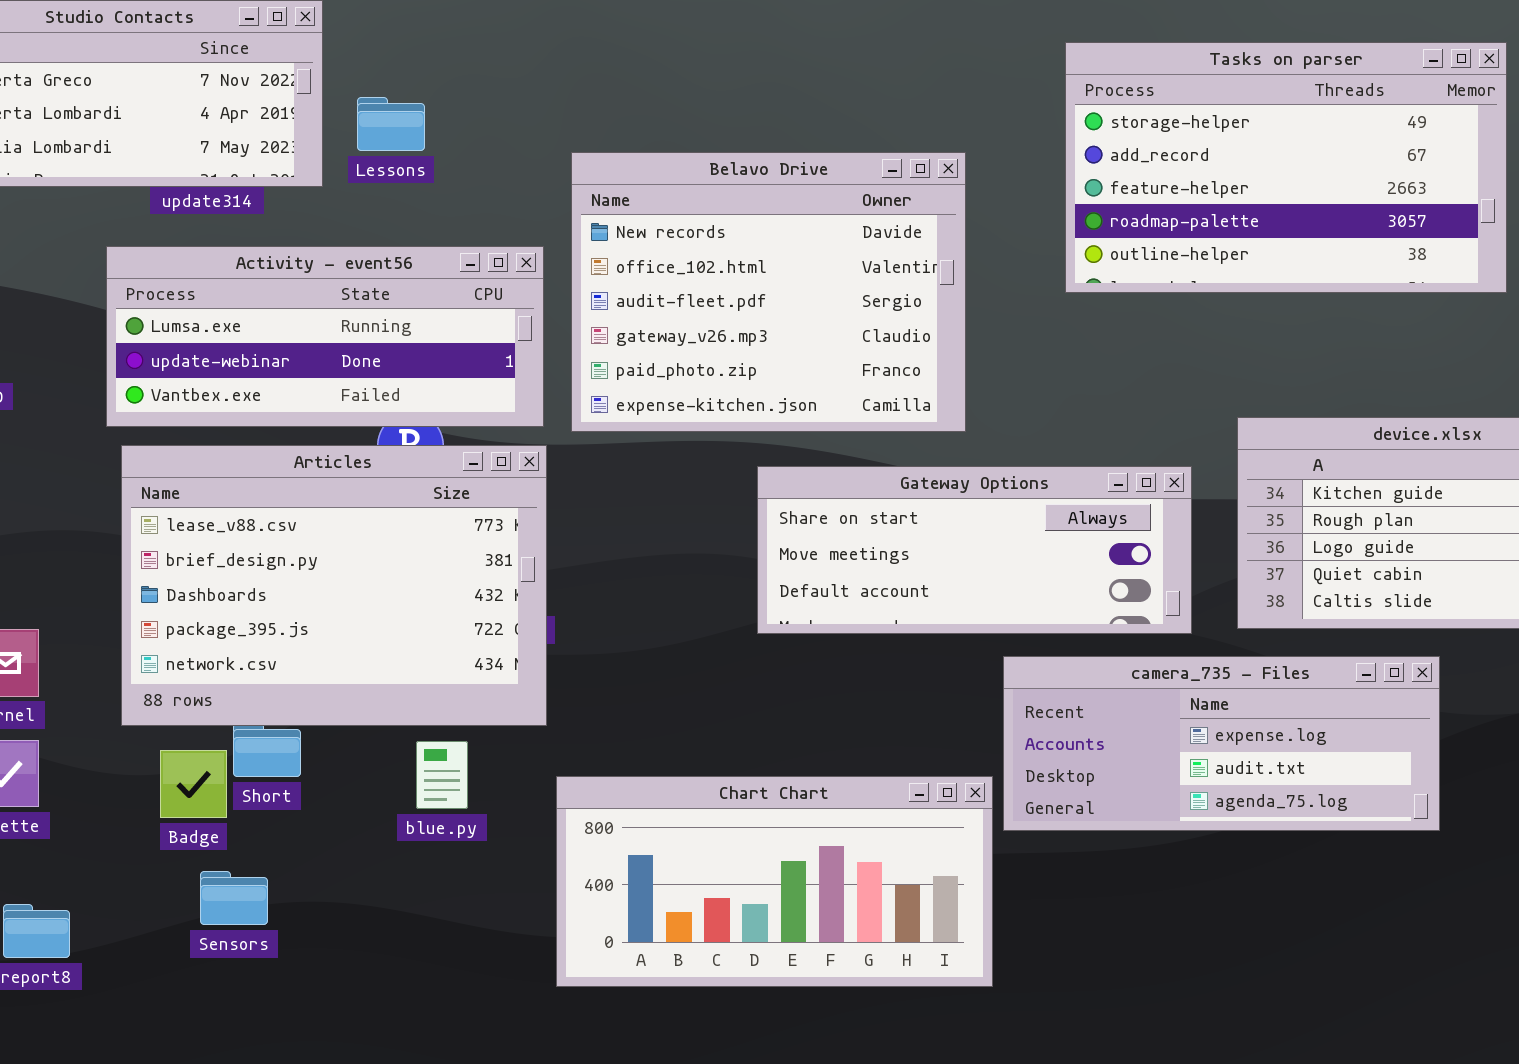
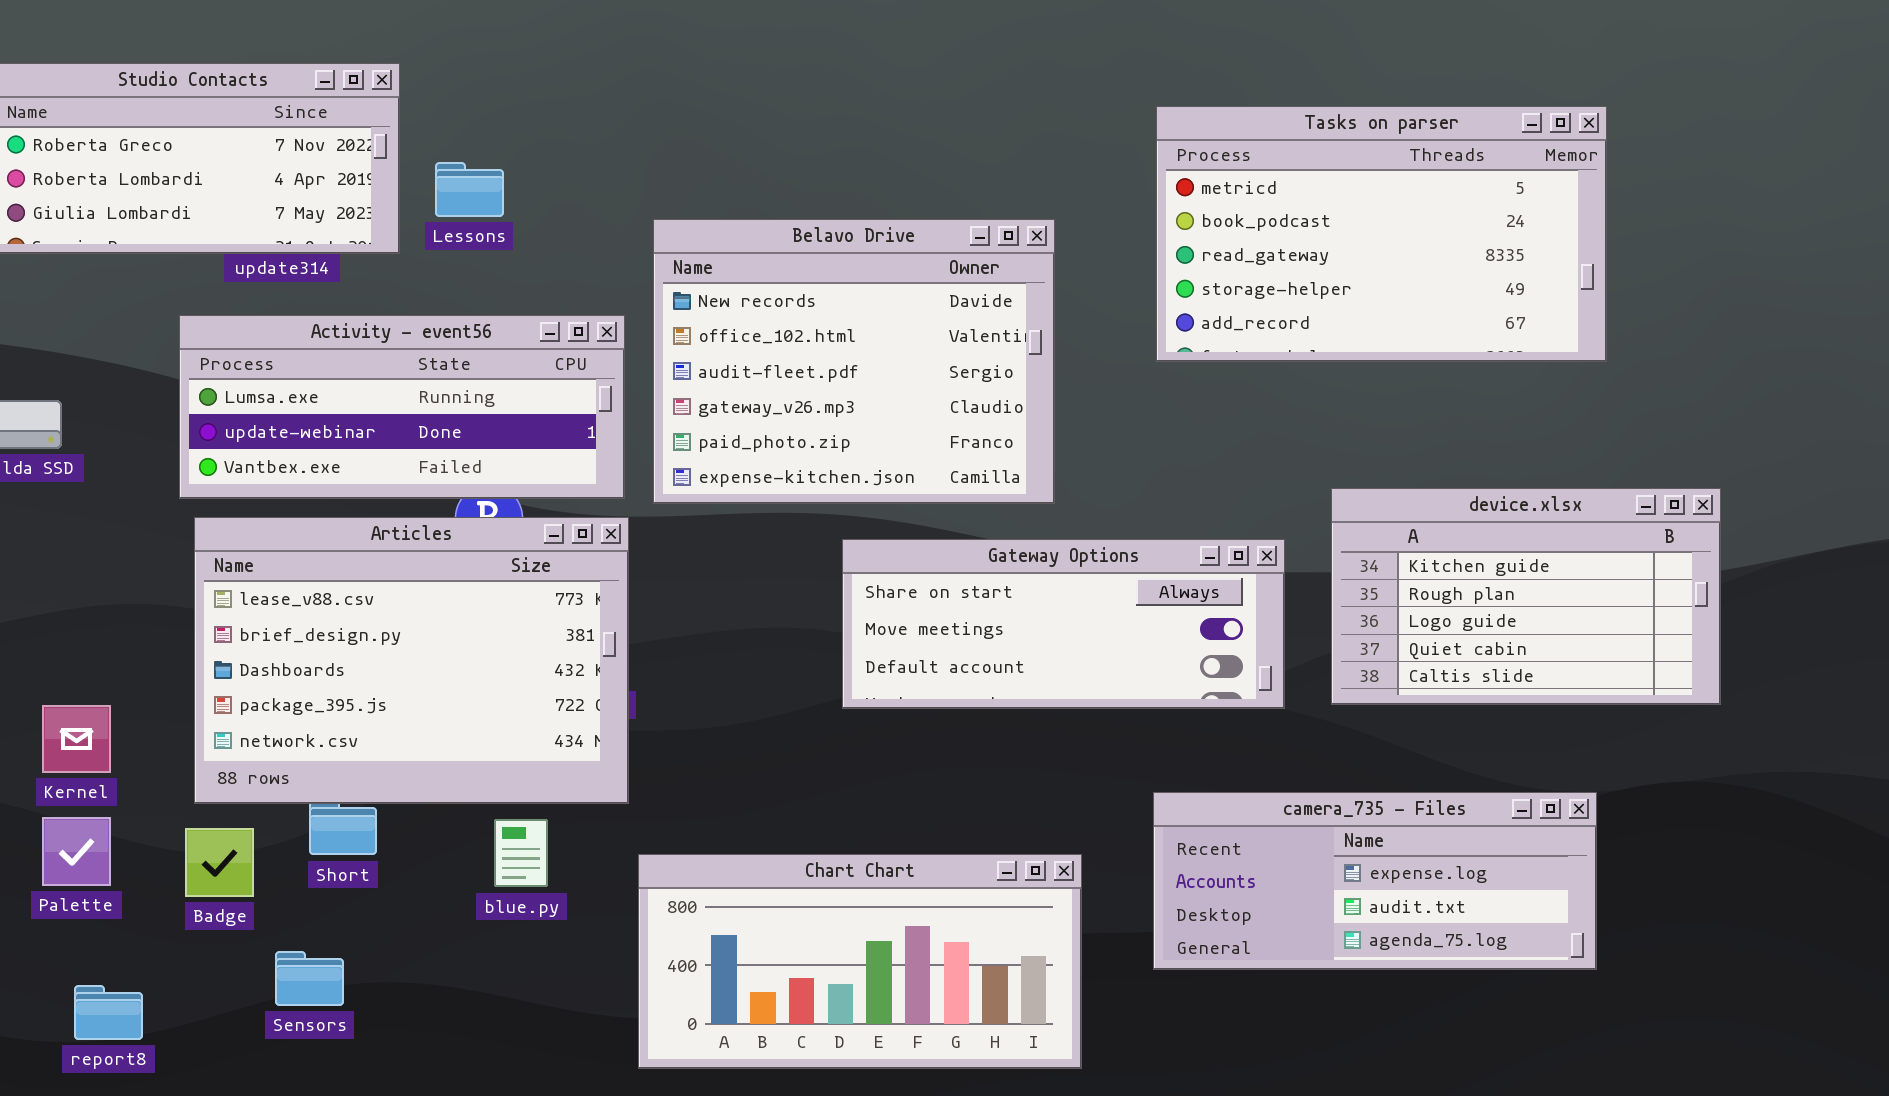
Tasks on parser: [1065,42,1507,293] -> [1156,106,1607,362], scrolled up 3 rows
camera_735 - Files: [1003,656,1440,831] -> [1153,792,1597,970], moved
Badge: [160,750,227,818] -> [185,828,254,897], moved

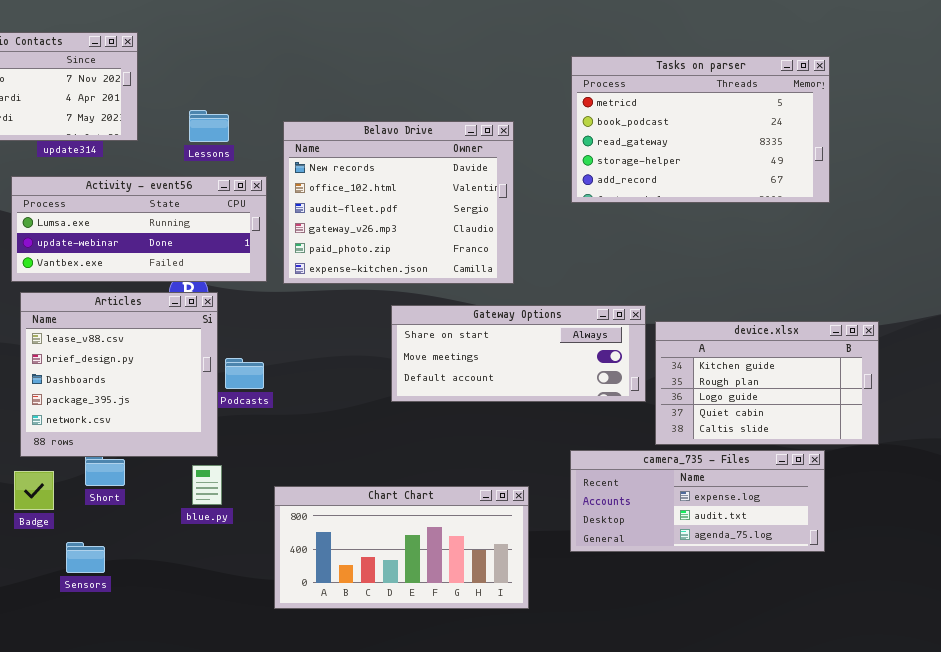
Lessons: [435,162,504,217] -> [189,110,229,142], moved
device.xlsx: [1331,488,1721,705] -> [655,321,879,445], moved
Articles: [194,517,629,804] -> [20,292,218,457], resized

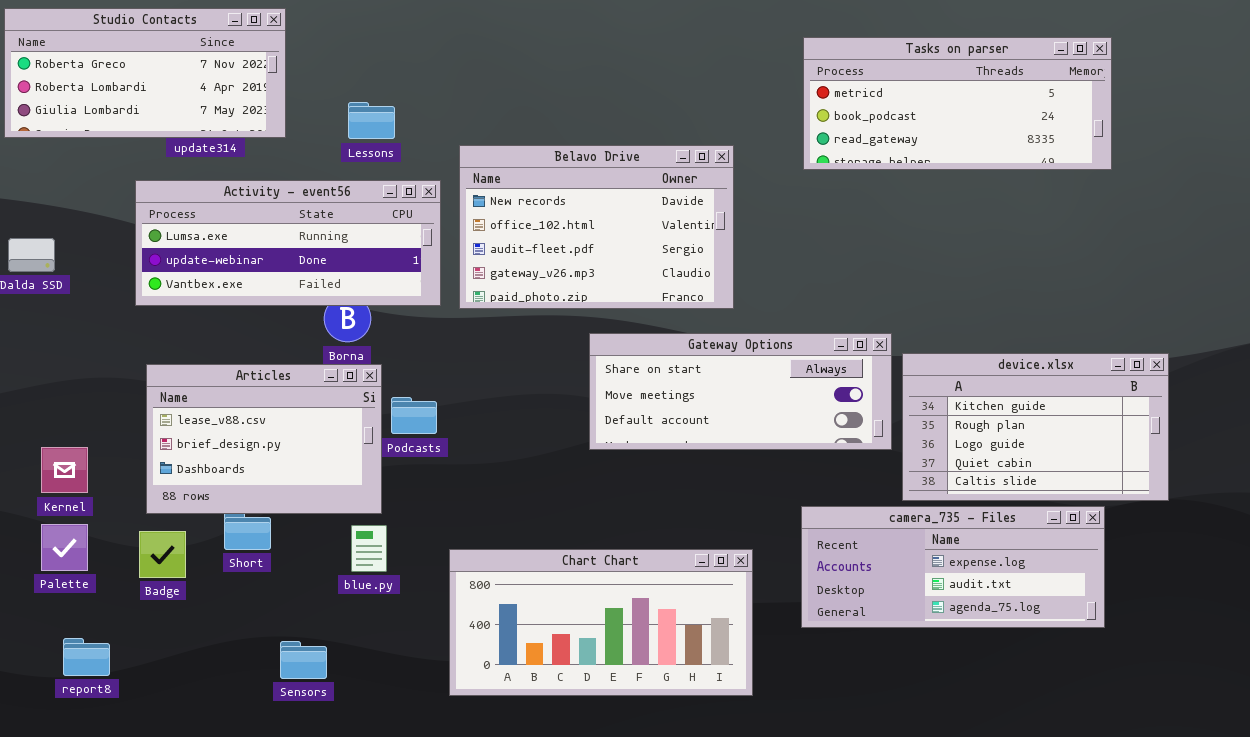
Tasks on parser: [571,56,830,203] -> [803,37,1112,170], resized
Belavo Drive: [283,121,514,284] -> [459,145,734,309], resized
Articles: [20,292,218,457] -> [146,364,382,514], resized
Sensors: [66,542,105,573] -> [280,641,327,679], moved

